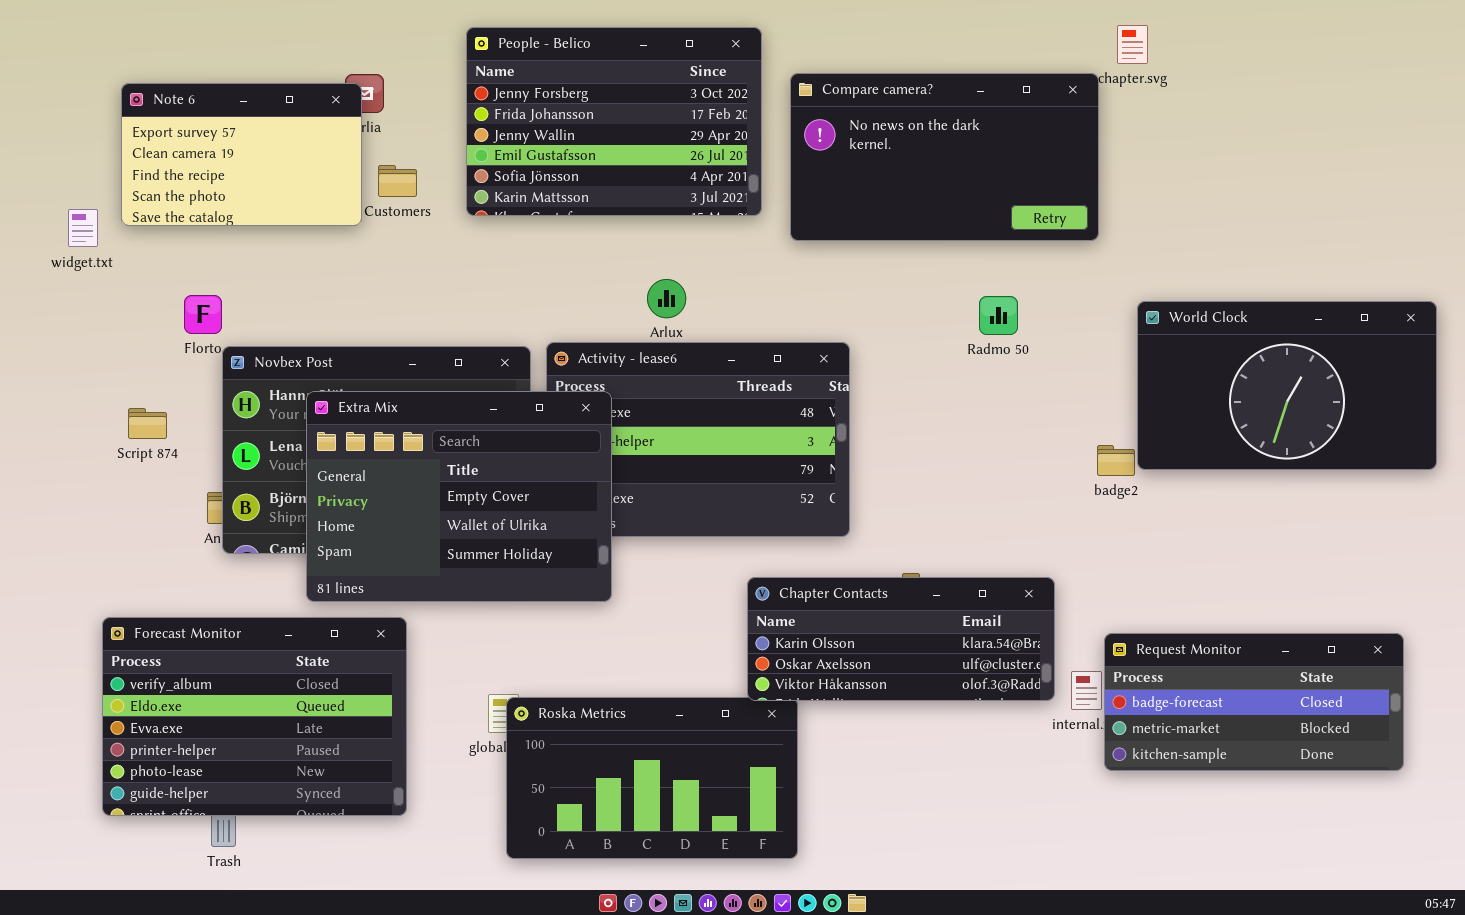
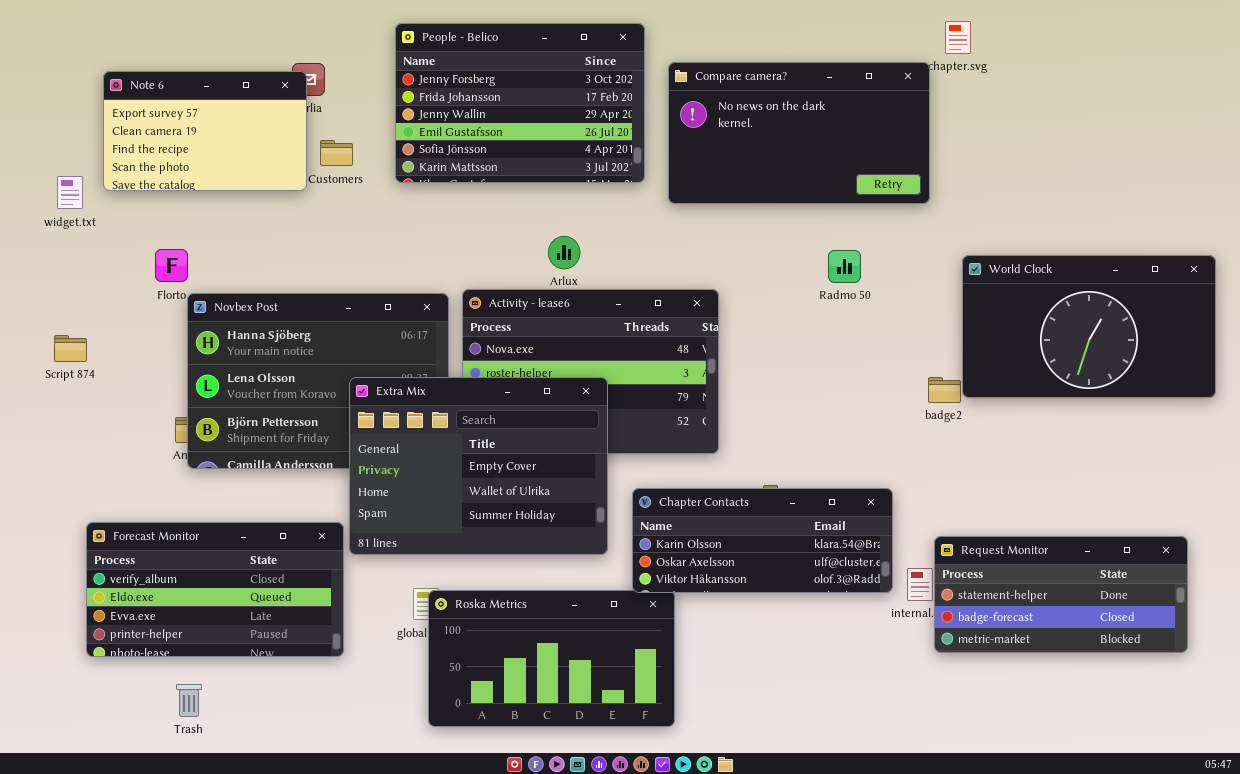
Extra Mix: [306,391,612,602] -> [349,377,608,555], moved
Script 874: [128,408,167,439] -> [54,335,87,362], moved
Forecast Monitor: [102,617,407,816] -> [86,522,344,657], resized
Request Monitor: [1104,633,1404,771] -> [934,536,1188,653], scrolled up 1 row

